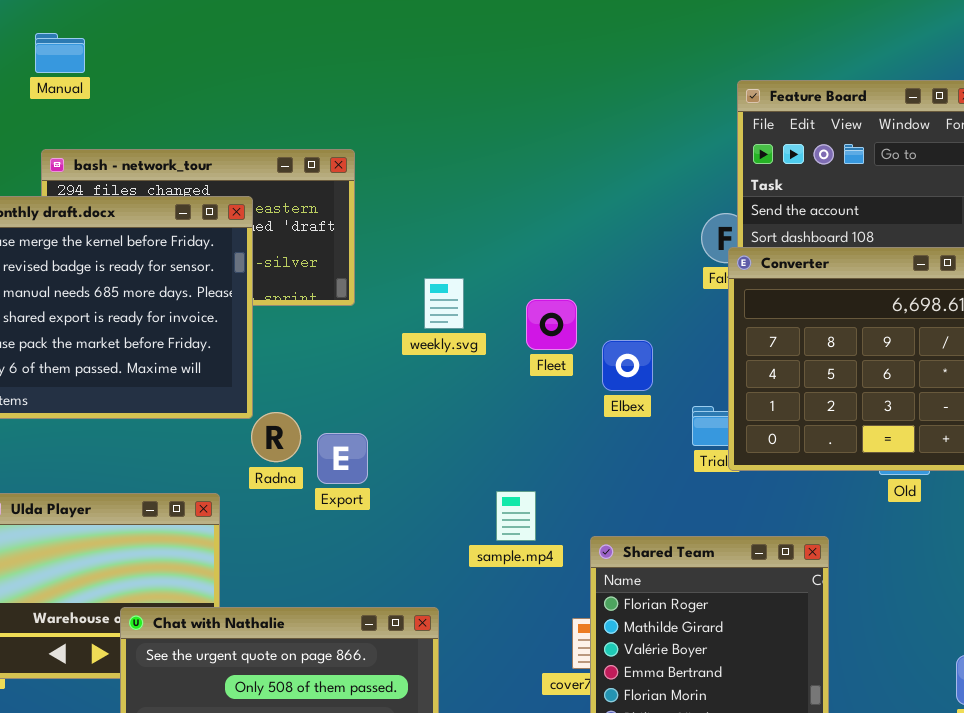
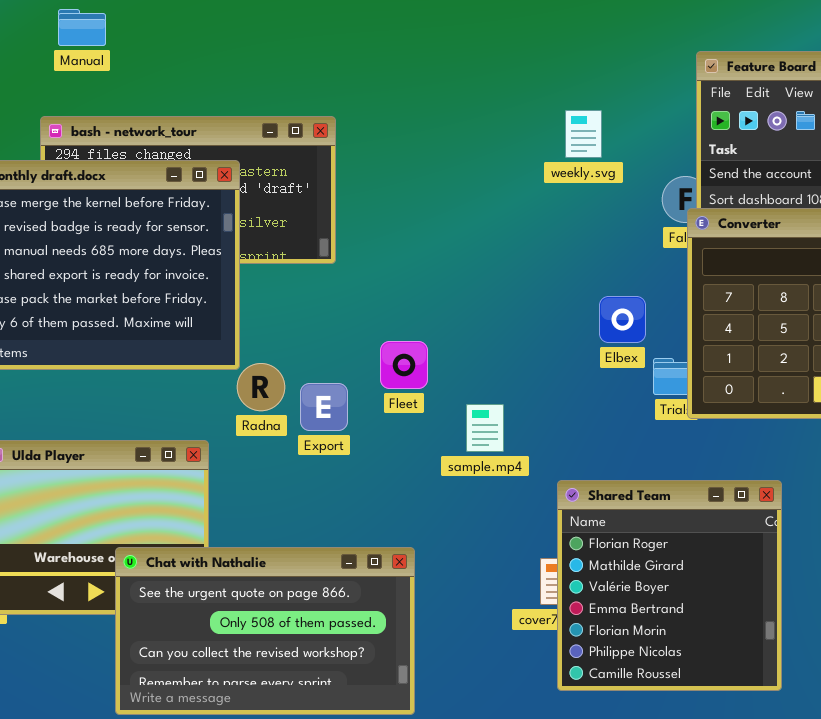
Manual: [35,33,85,73] -> [58,9,106,46], moved
weekly.svg: [424,278,464,329] -> [565,110,602,158], moved
Fleet: [526,299,577,350] -> [380,341,428,389], moved
Elbex: [602,340,653,391] -> [599,296,646,343], moved
sample.mp4: [496,491,536,541] -> [466,404,504,452], moved

